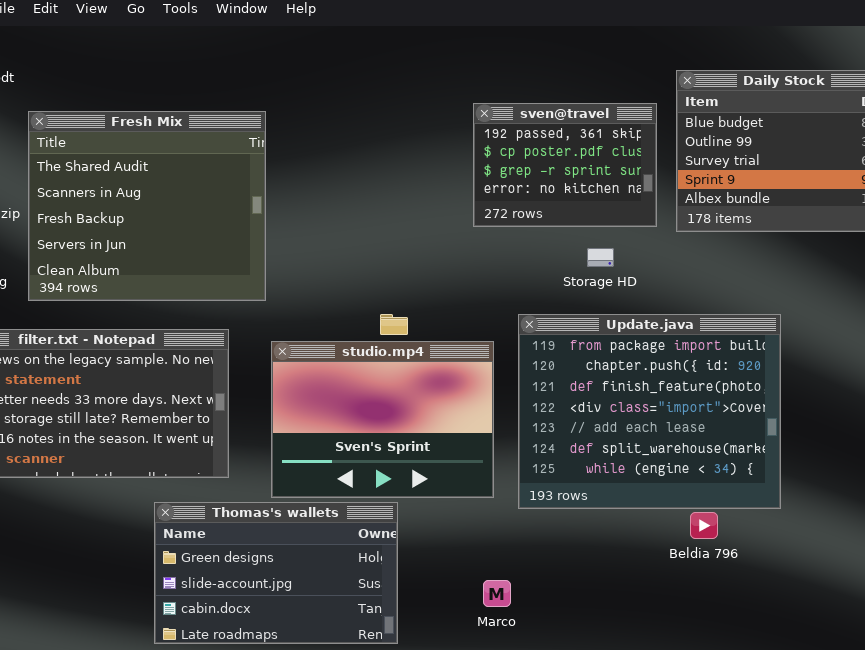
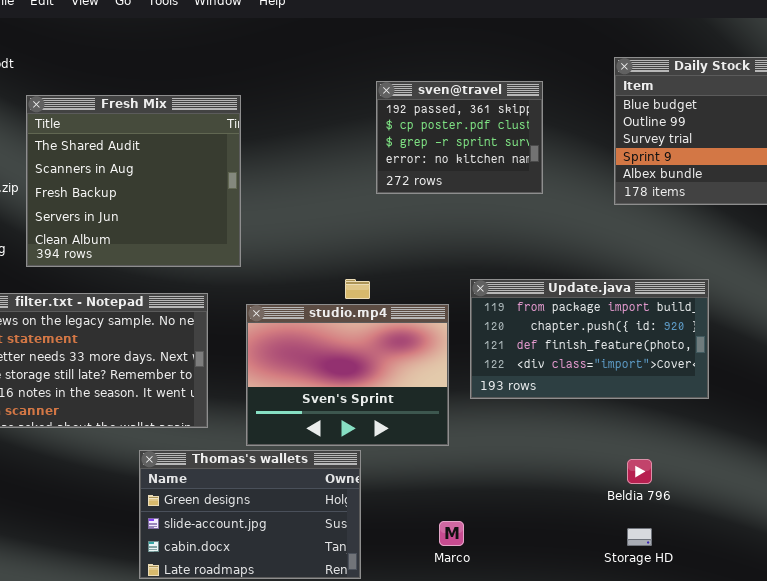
sven@travel: [473,103,657,227] -> [376,81,543,194], moved
Storage HD: [587,248,614,267] -> [627,528,652,546], moved
Update.java: [518,314,781,509] -> [470,279,709,399], resized

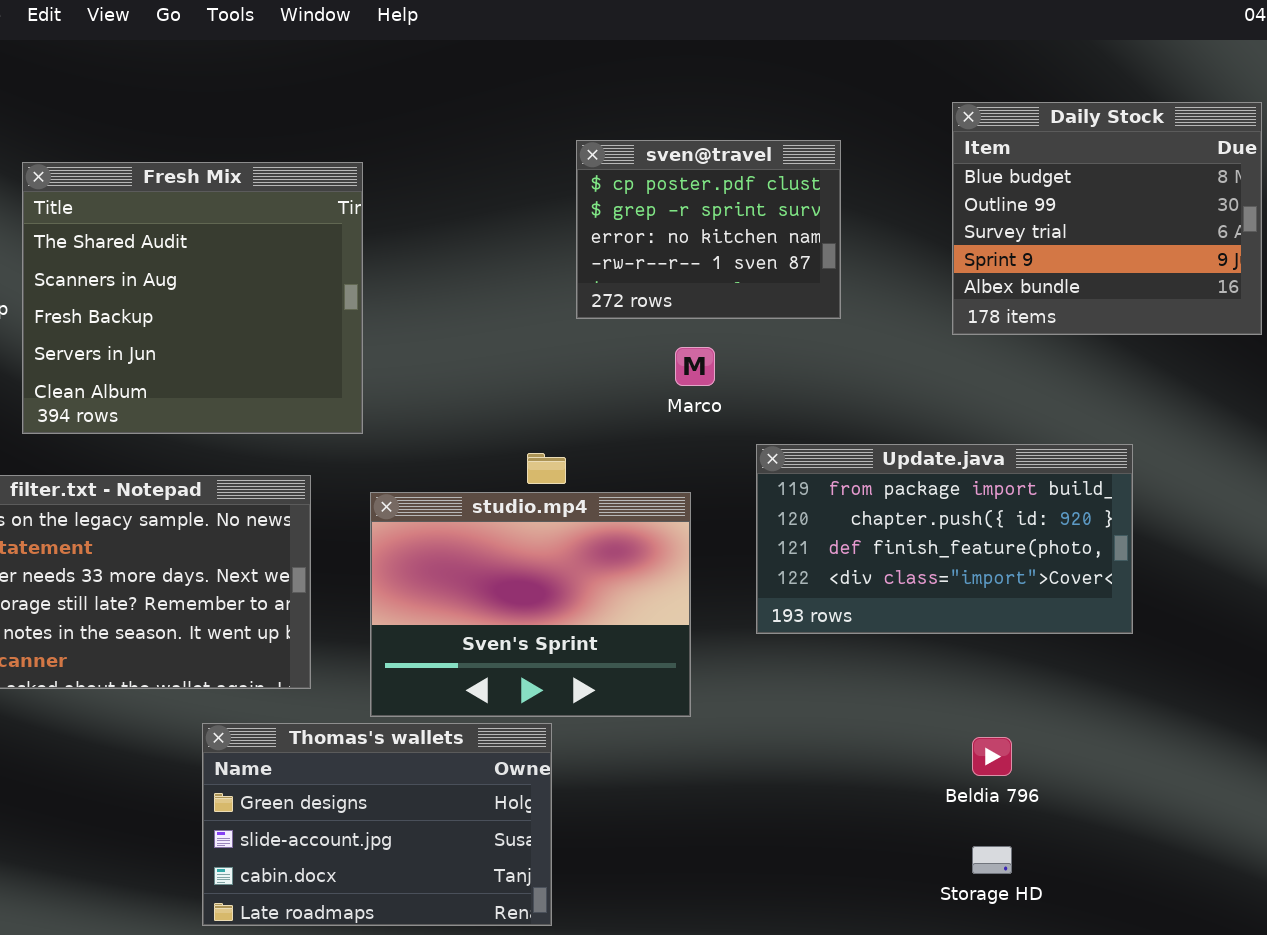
sven@travel: [376,81,543,194] -> [576,140,841,319], scrolled down 1 row
Update.java: [470,279,709,399] -> [756,444,1133,634], moved
Marco: [439,521,464,546] -> [675,347,715,386], moved

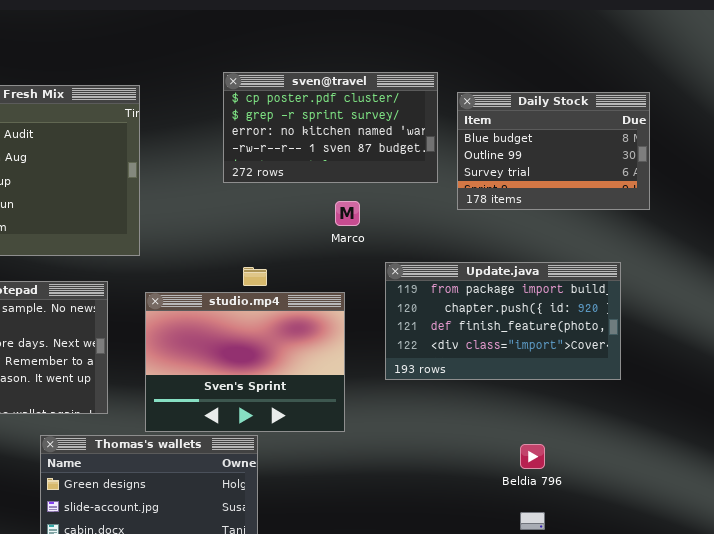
Daily Stock: [952,102,1262,335] -> [457,92,650,210], moved, resized
sven@travel: [576,140,841,319] -> [223,72,438,183], resized

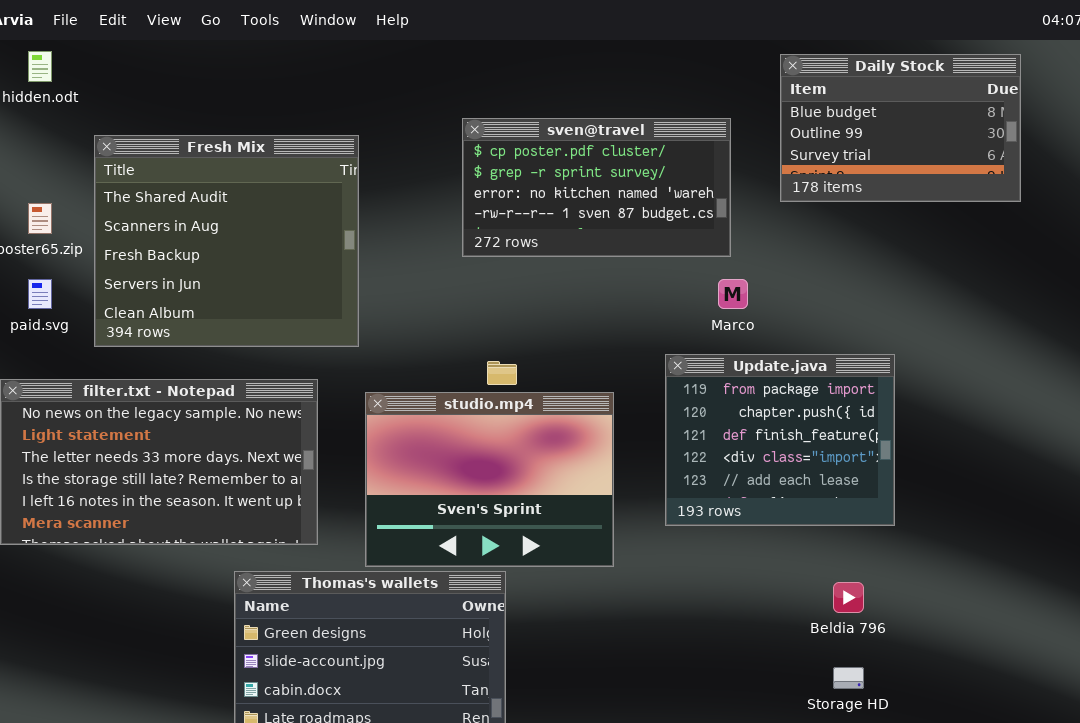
Daily Stock: [457,92,650,210] -> [780,54,1021,202], moved
Marco: [335,201,360,226] -> [718,279,748,309], moved
Update.java: [385,262,621,380] -> [665,354,895,526], resized

